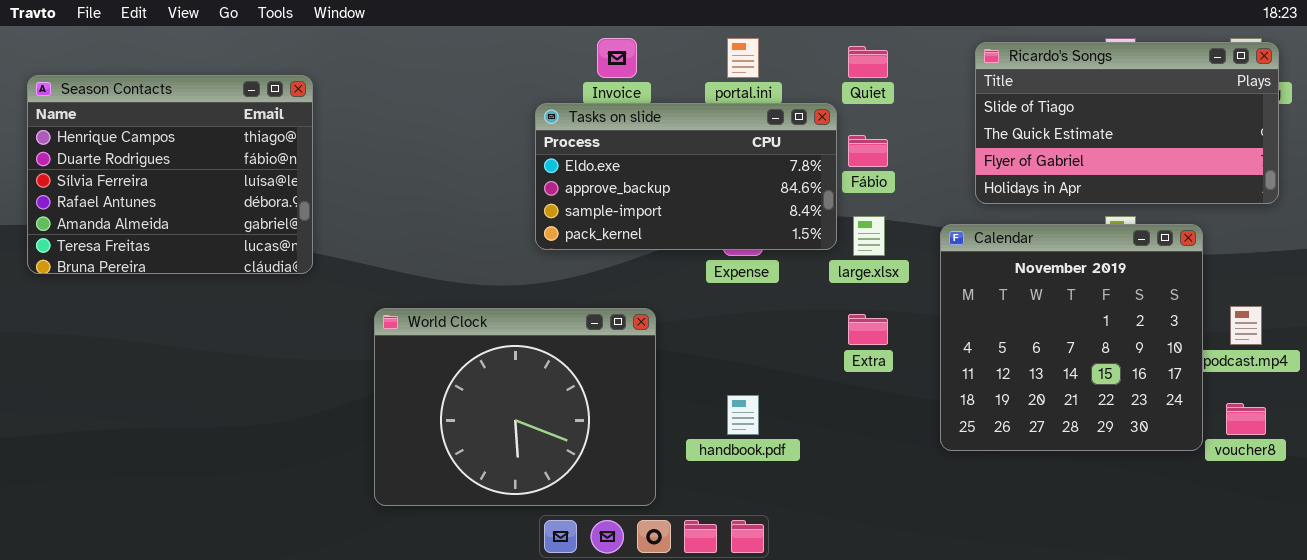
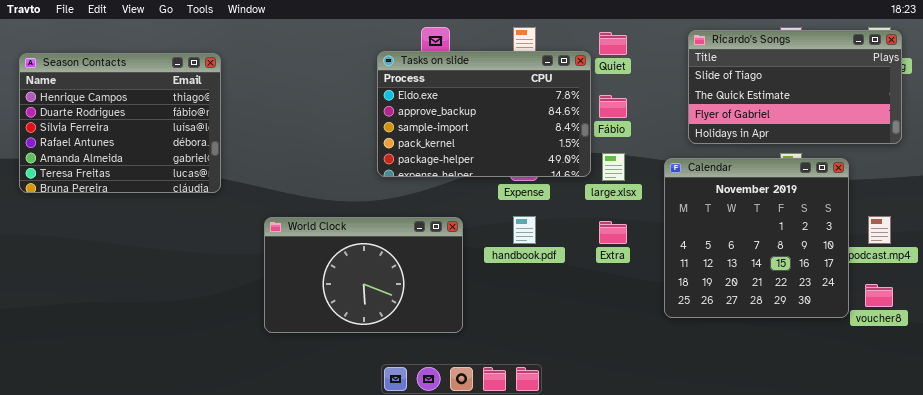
Tasks on slide: [535,103,837,250] -> [377,51,591,177], resized
World Clock: [374,308,656,506] -> [264,217,463,333], resized
handbook.pdf: [727,395,759,435] -> [513,216,536,244], moved

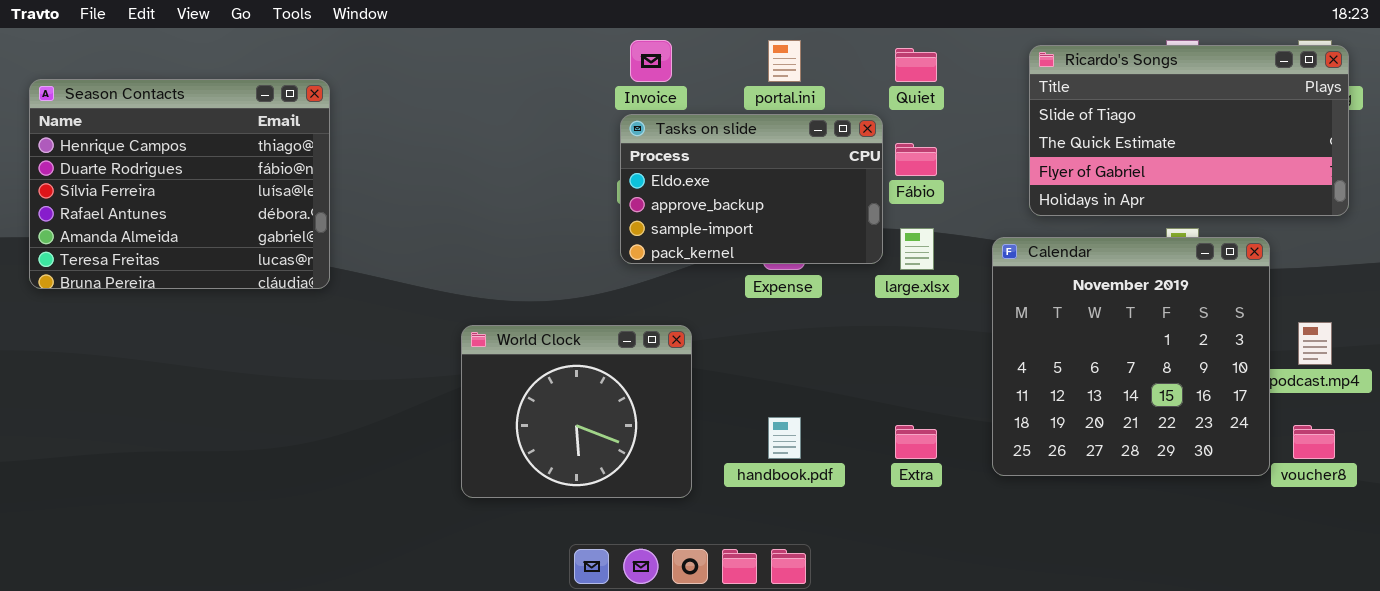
Tasks on slide: [377,51,591,177] -> [620,114,883,264], resized
handbook.pdf: [513,216,536,244] -> [768,417,801,459], moved
World Clock: [264,217,463,333] -> [461,325,692,498], resized
Extra: [599,221,627,244] -> [895,425,937,459], moved

